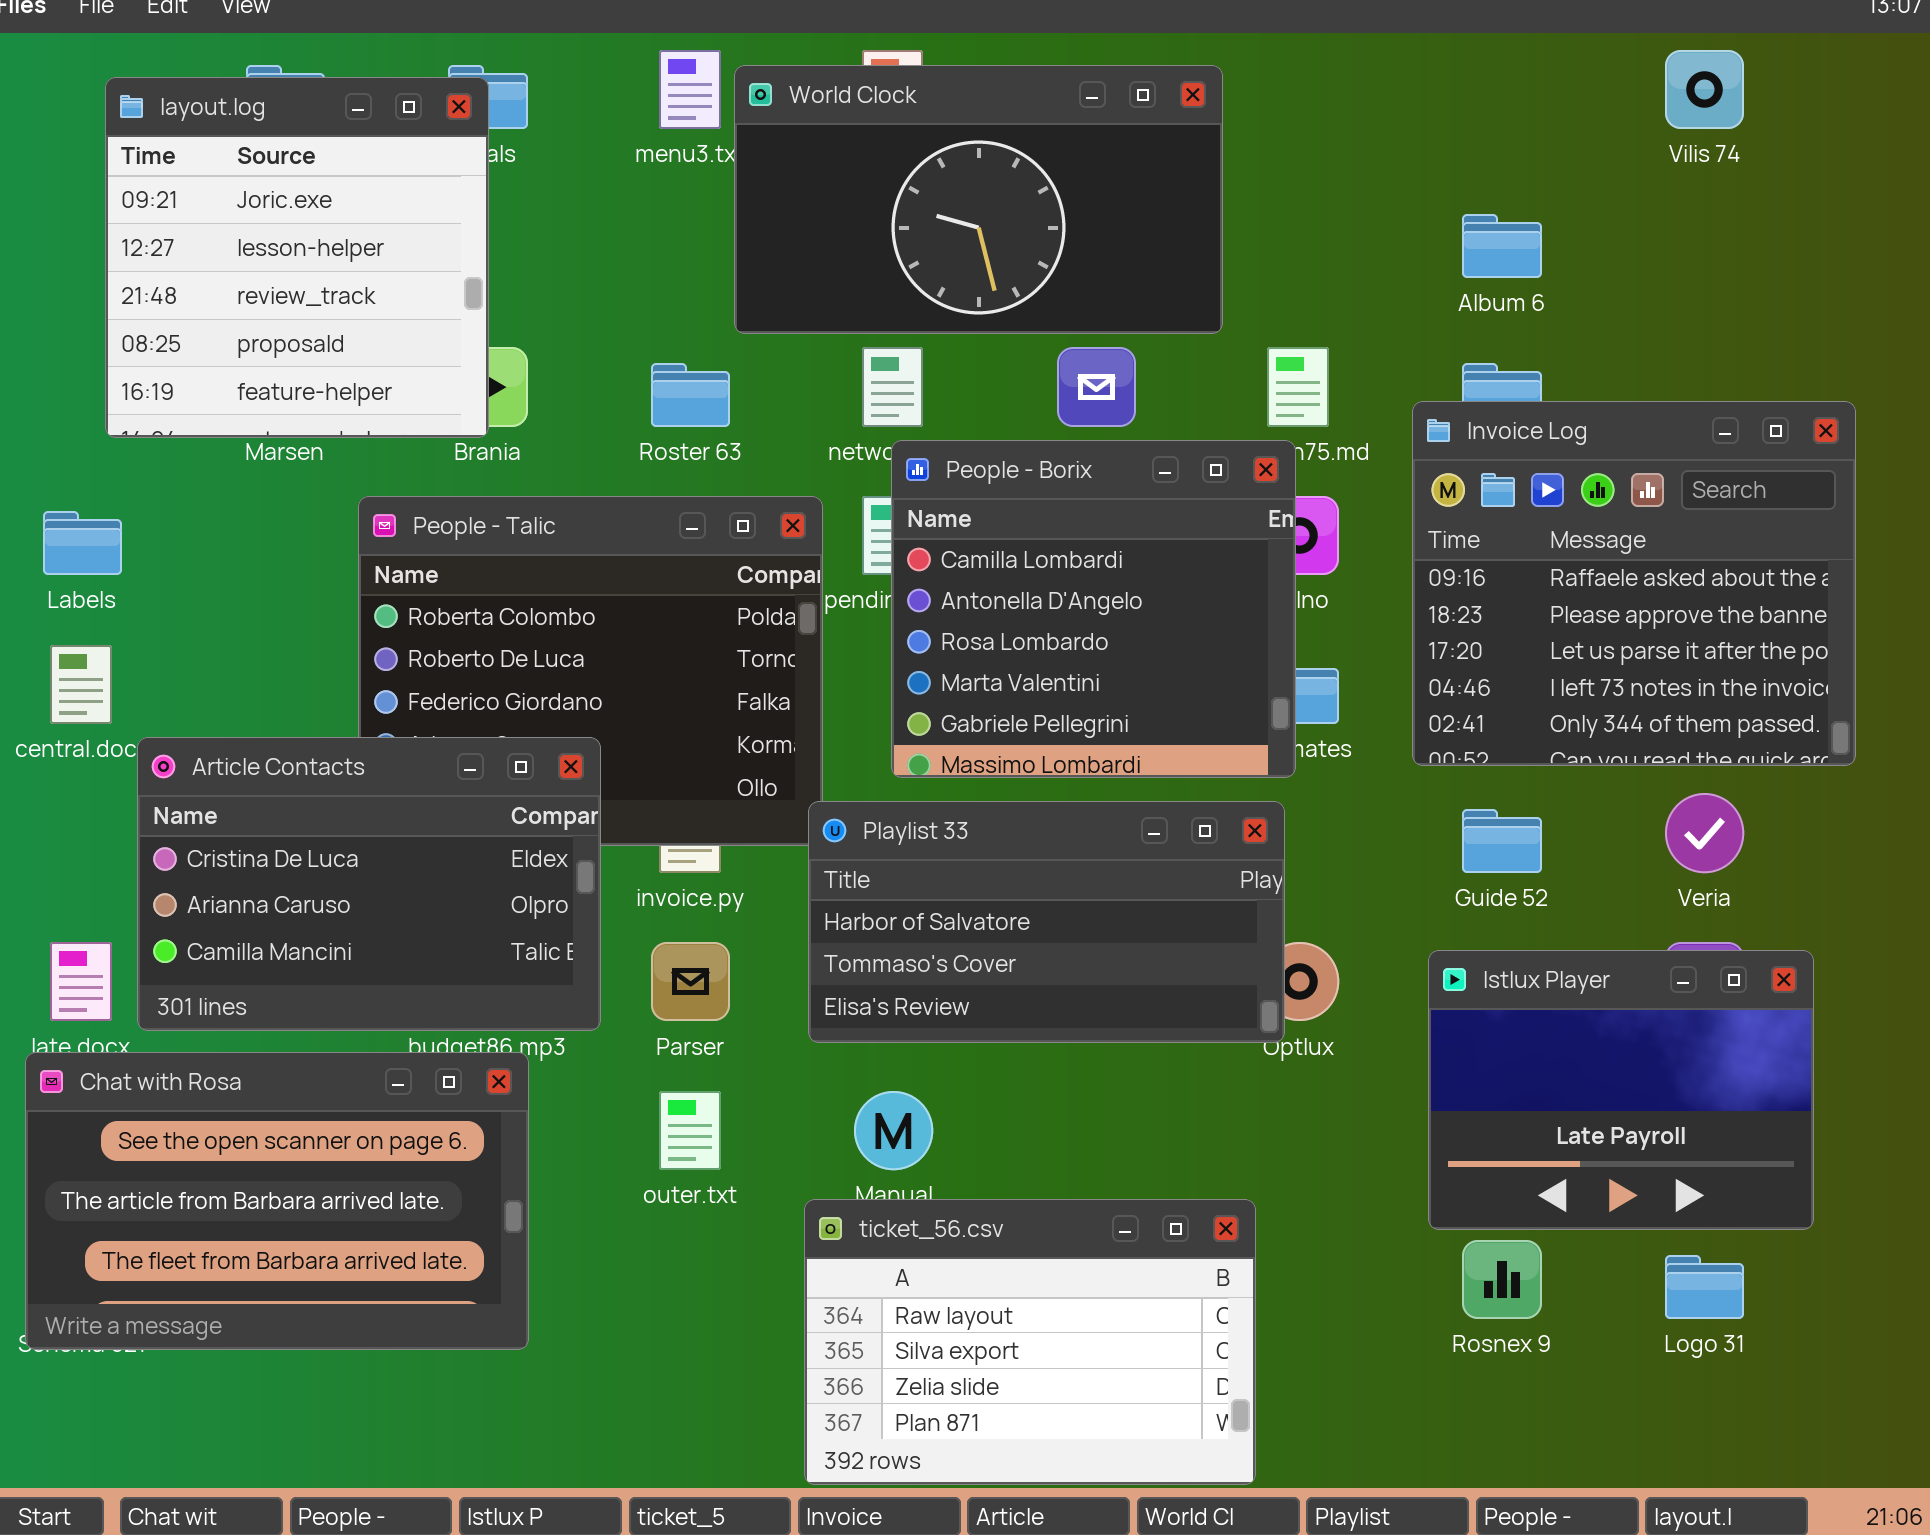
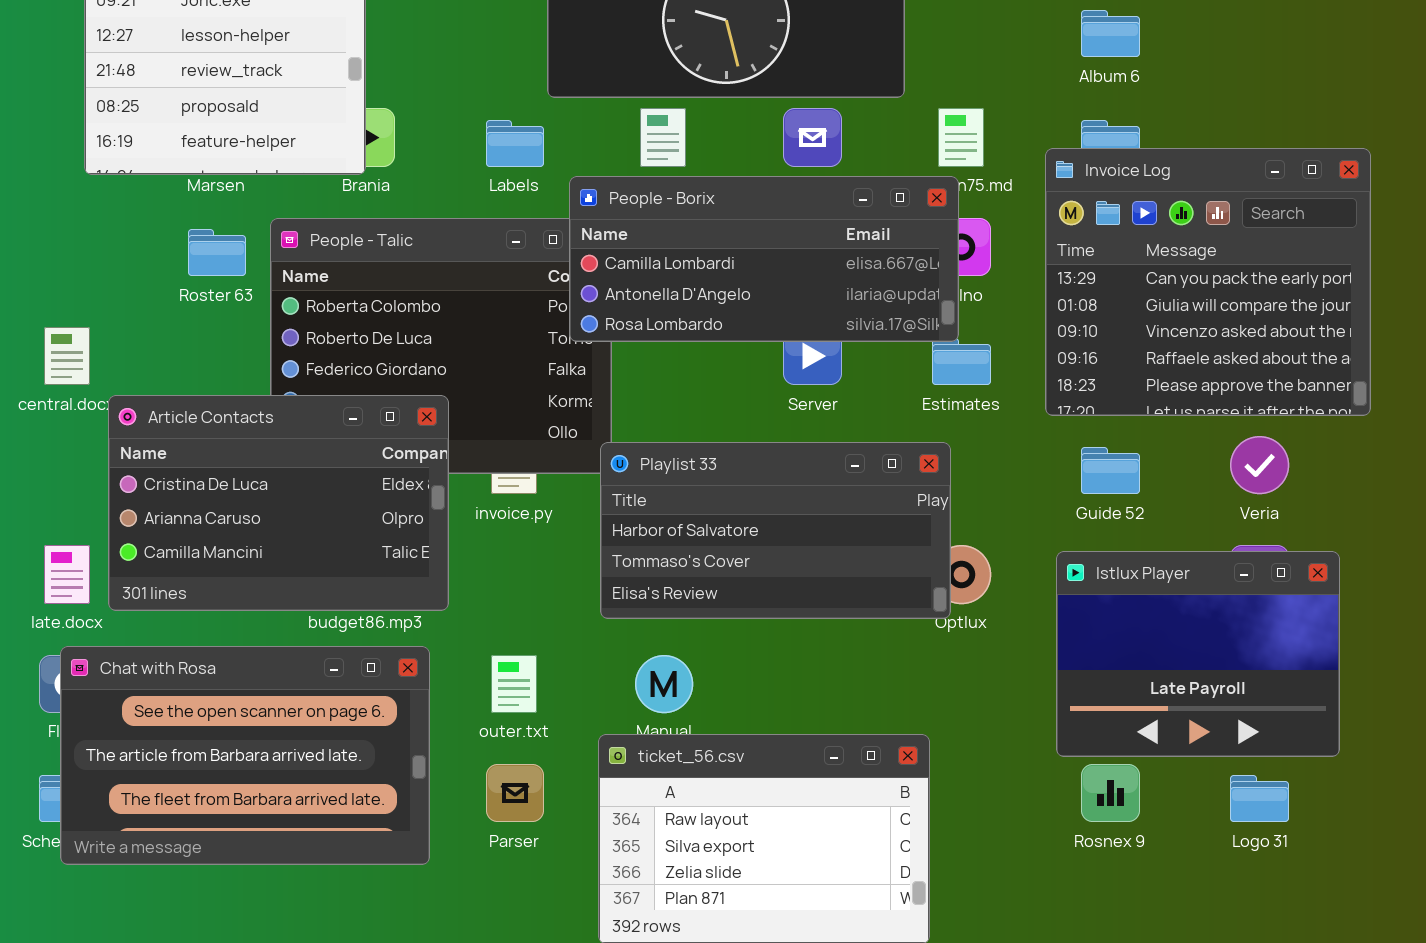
Roster 63: [651,363,730,427] -> [188,229,246,276], moved
Invoice Log: [1412,401,1856,766] -> [1045,148,1371,416], scrolled up 3 rows
People - Borix: [891,440,1296,778] -> [569,176,959,342], resized
Labels: [43,511,122,575] -> [486,120,544,167], moved
Parser: [651,942,730,1021] -> [486,764,544,822], moved
Chat with Rosa: [25,1052,529,1350] -> [60,646,430,865], moved

